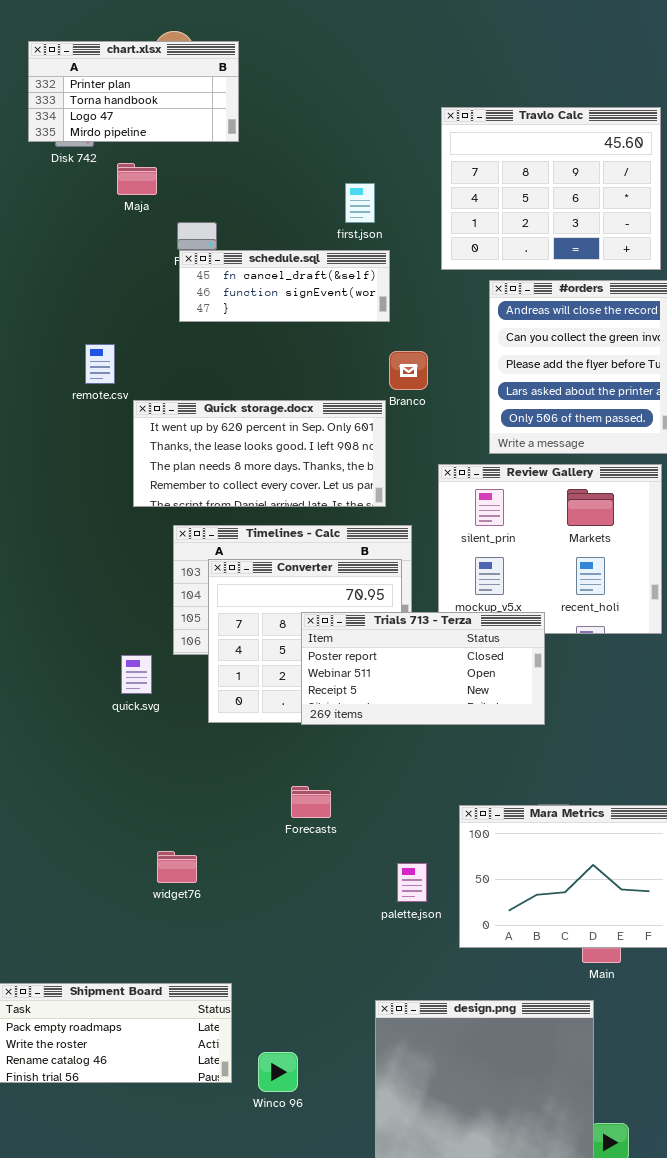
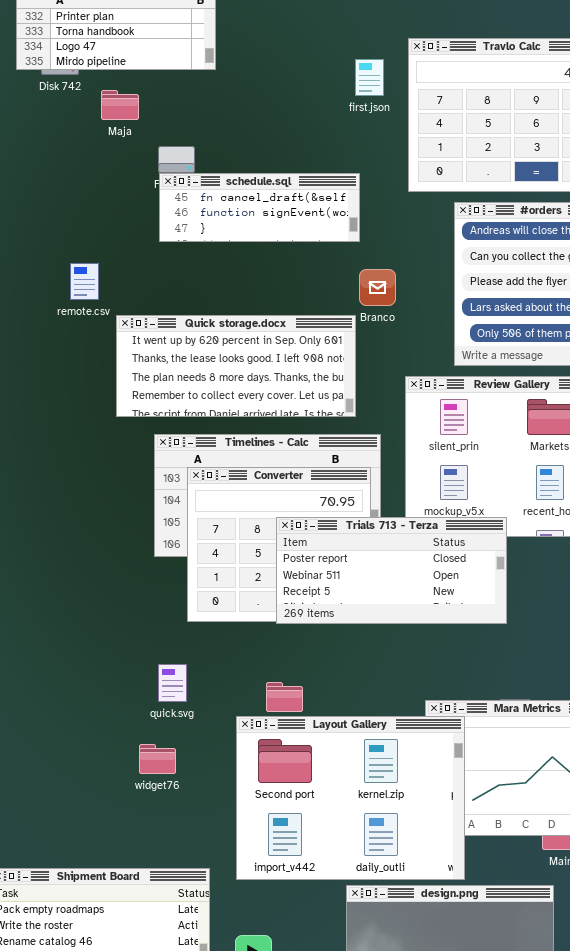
first.json: [345,183,375,223] -> [355,59,384,96], moved
quick.svg: [121,655,152,694] -> [158,664,187,702], moved
Layout Gallery: none -> [236,716,465,880], opened

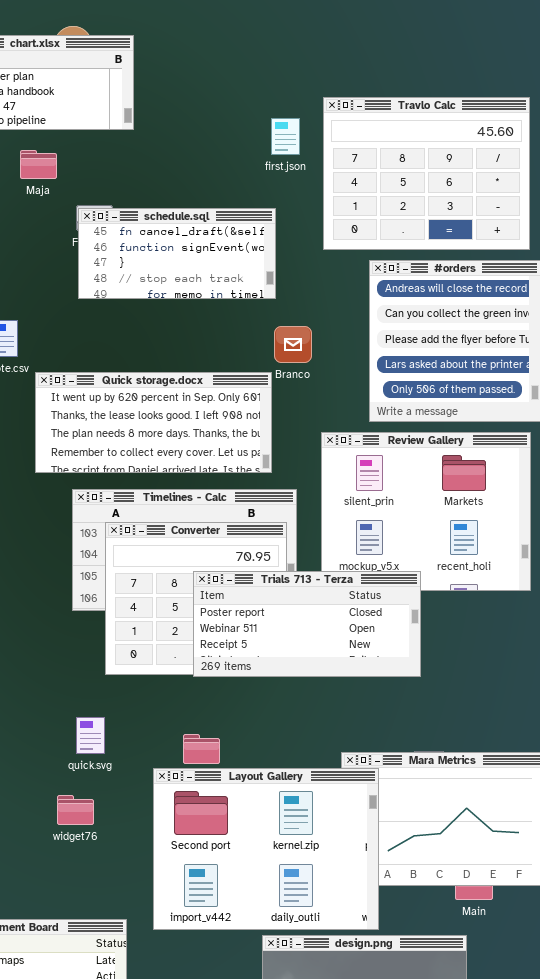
schedule.sql: [159,173,360,242] -> [78,208,276,299], resized

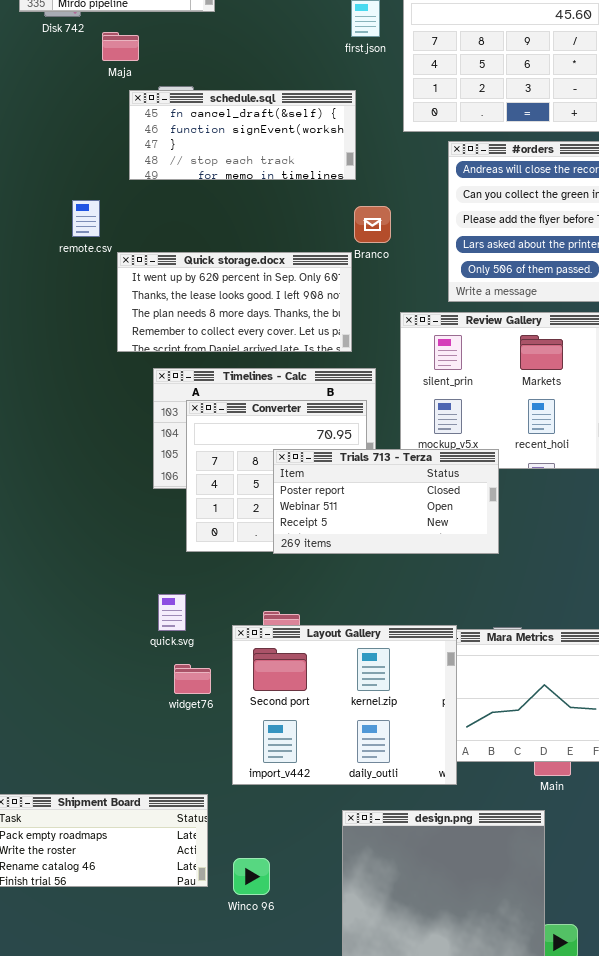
schedule.sql: [78,208,276,299] -> [129,90,356,180], resized
Layout Gallery: [153,768,379,930] -> [232,625,457,785], moved
widget76: [57,795,94,825] -> [174,664,211,694], moved

